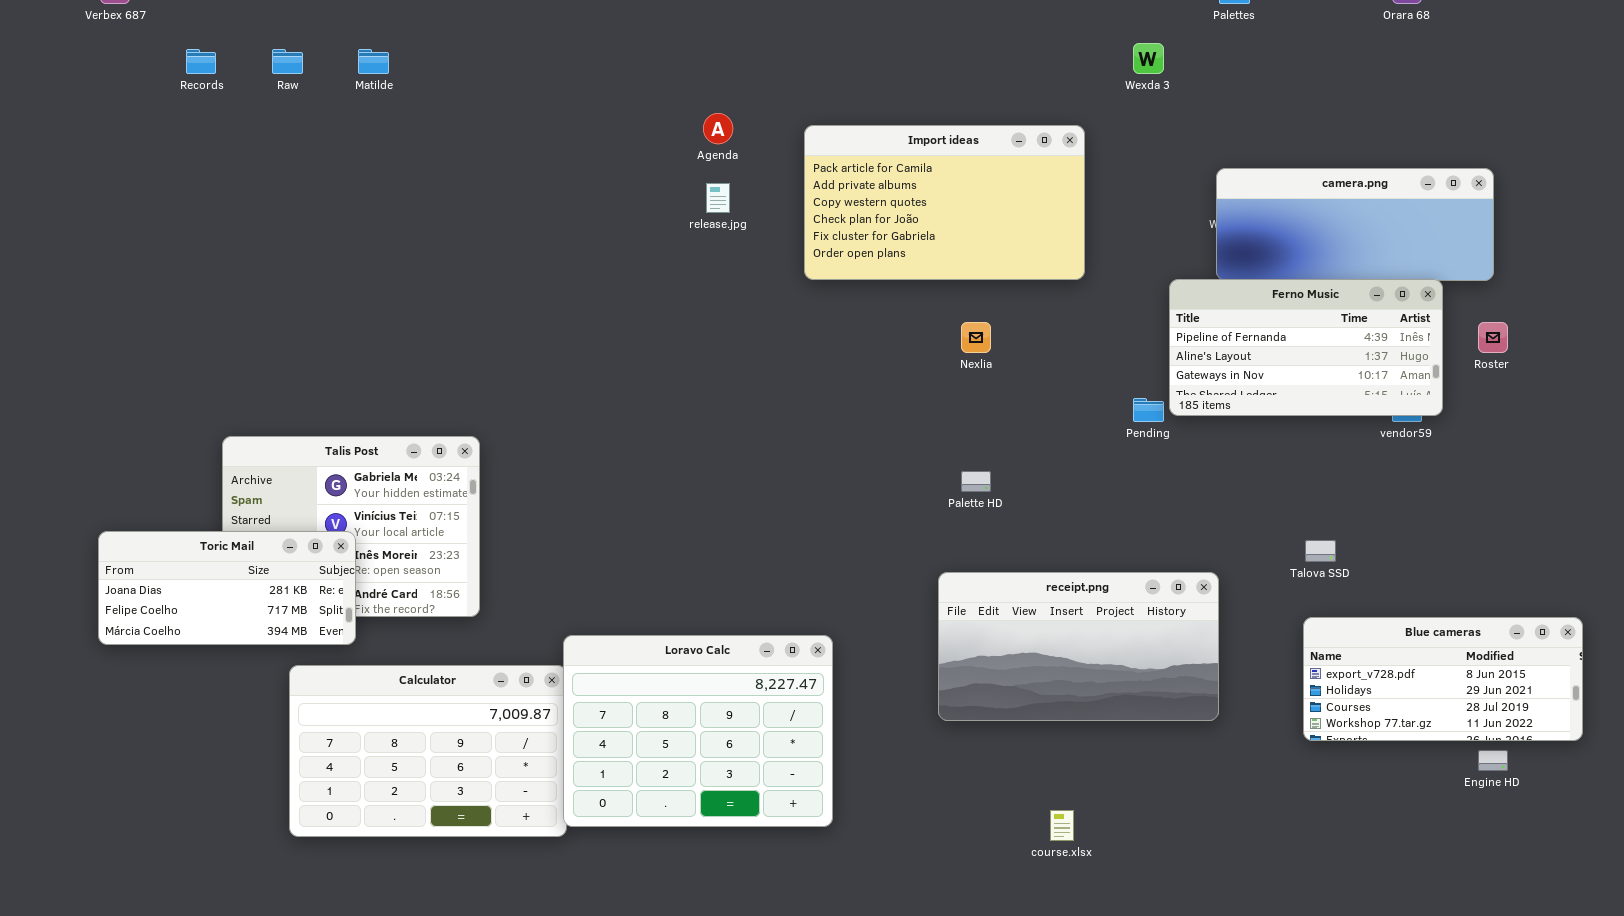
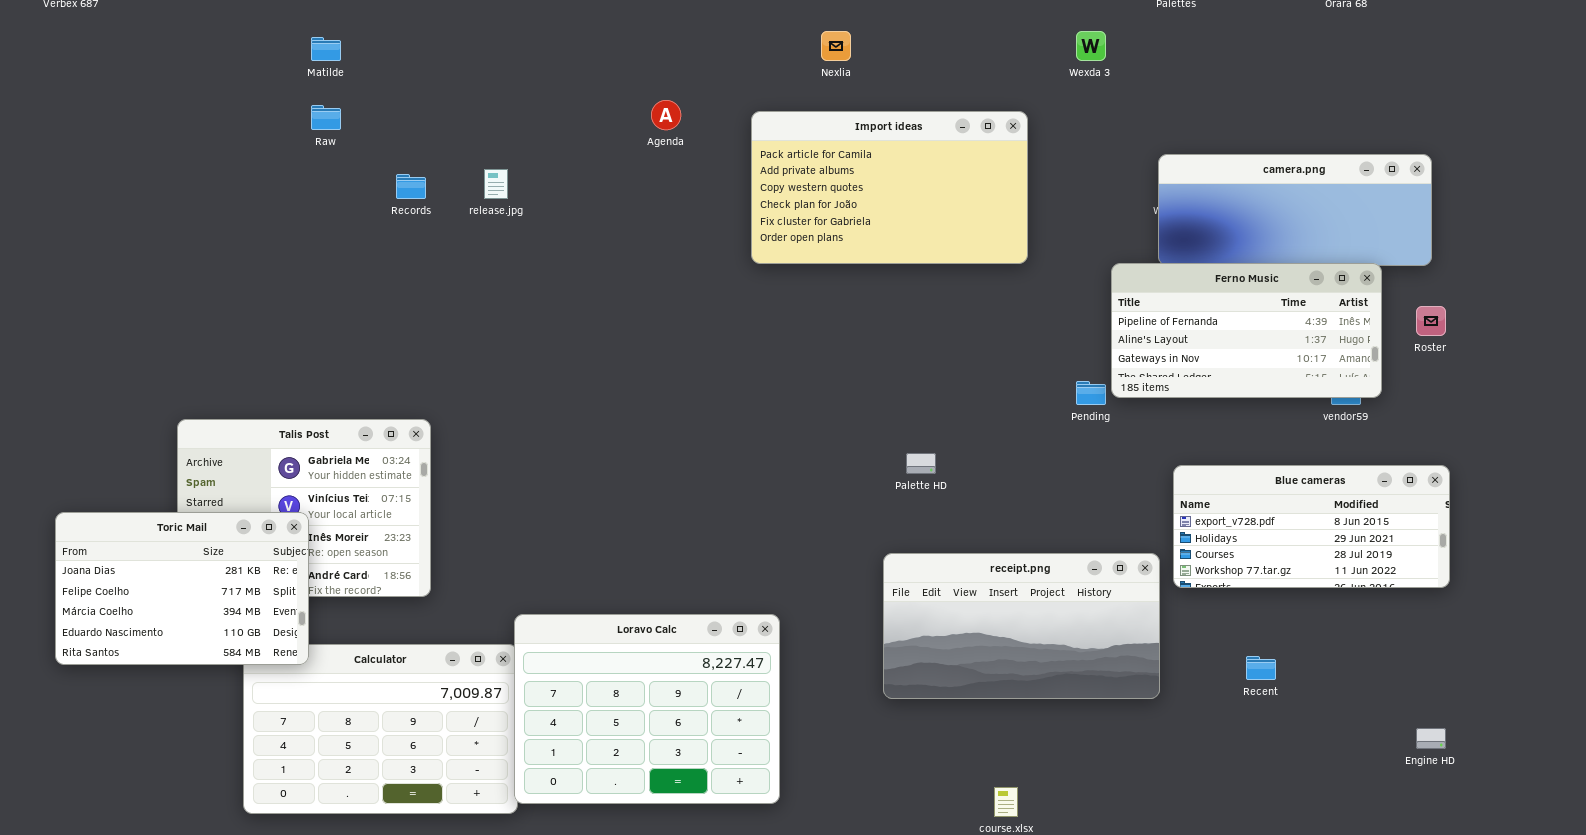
Records: [186,49,216,74] -> [396,174,426,199], moved
Raw: [272,49,303,74] -> [311,105,341,130], moved
release.jpg: [706,183,730,213] -> [484,169,508,199], moved
Nexlia: [961,322,991,353] -> [821,31,851,61], moved
Toric Mail: [98,531,356,645] -> [55,512,309,665], resized
Blue cameras: [1303,617,1583,741] -> [1173,465,1450,588], moved

